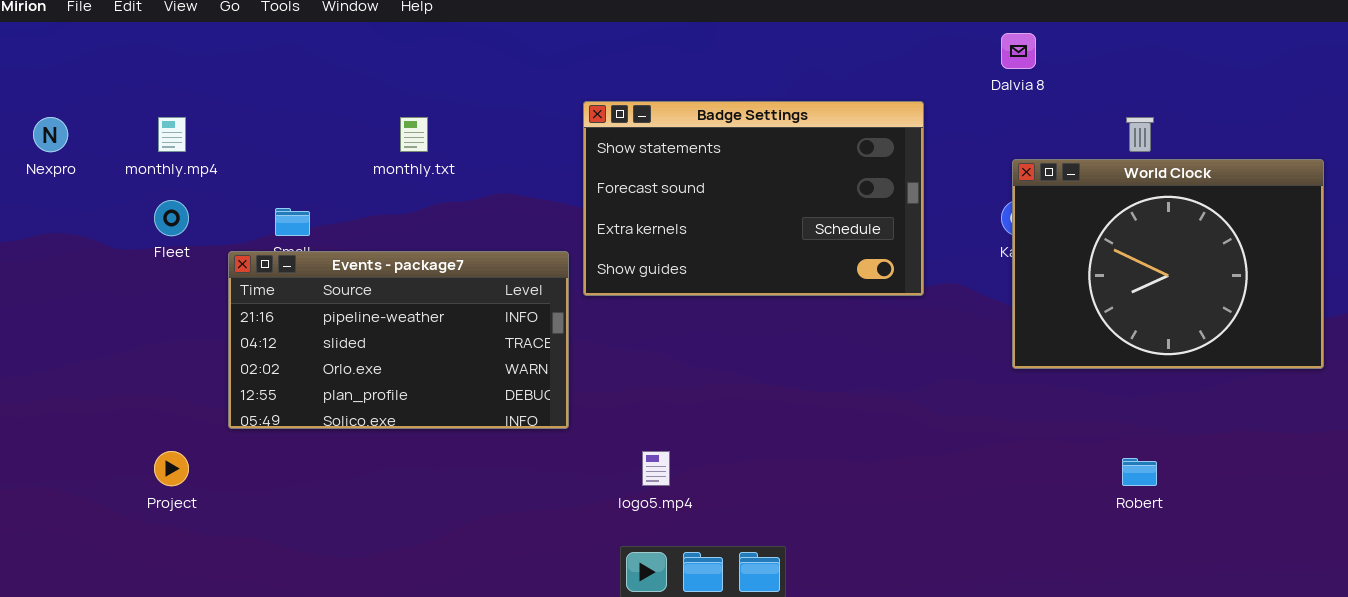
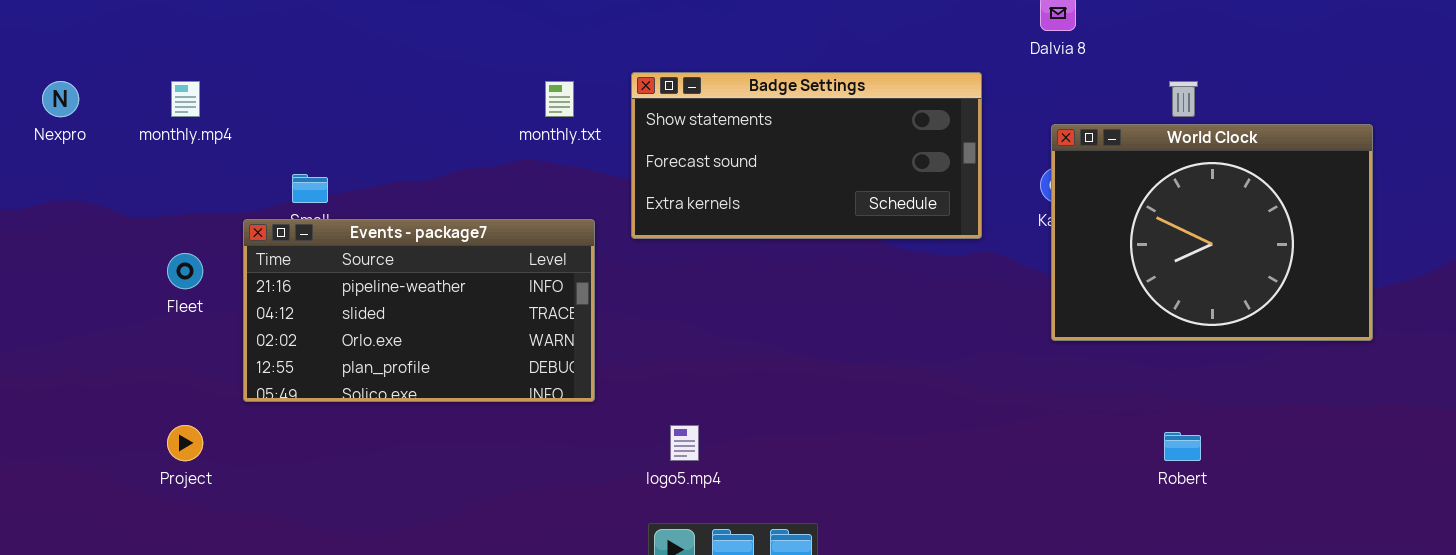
Badge Settings: [583,101,924,296] -> [631,72,982,239], moved, resized
monthly.txt: [400,117,428,152] -> [545,81,574,117], moved
Fleet: [154,200,189,236] -> [167,253,203,289], moved

